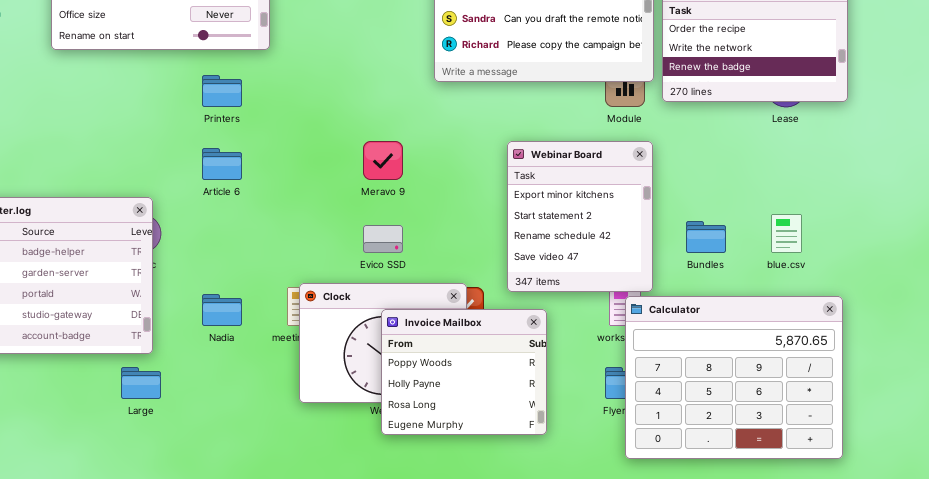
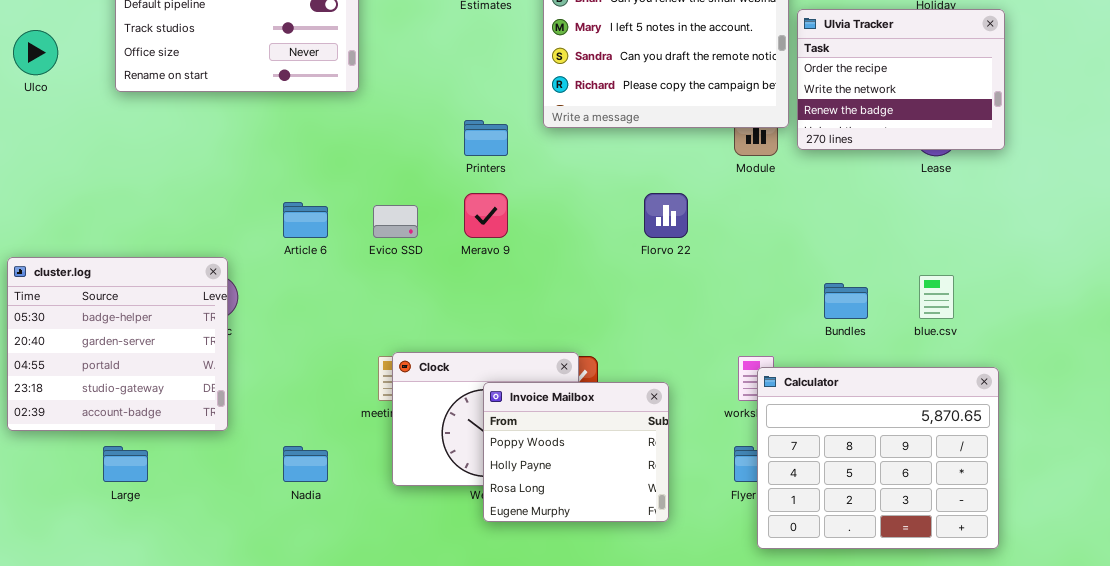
Printers: [202,75,242,107] -> [464,120,508,156], moved
Webinar Board: [507,141,653,292] -> none, closed
Evico SSD: [363,225,403,253] -> [373,205,418,238], moved
Nadia: [202,294,242,326] -> [283,446,328,482], moved
Large: [121,367,161,399] -> [103,446,148,482], moved

